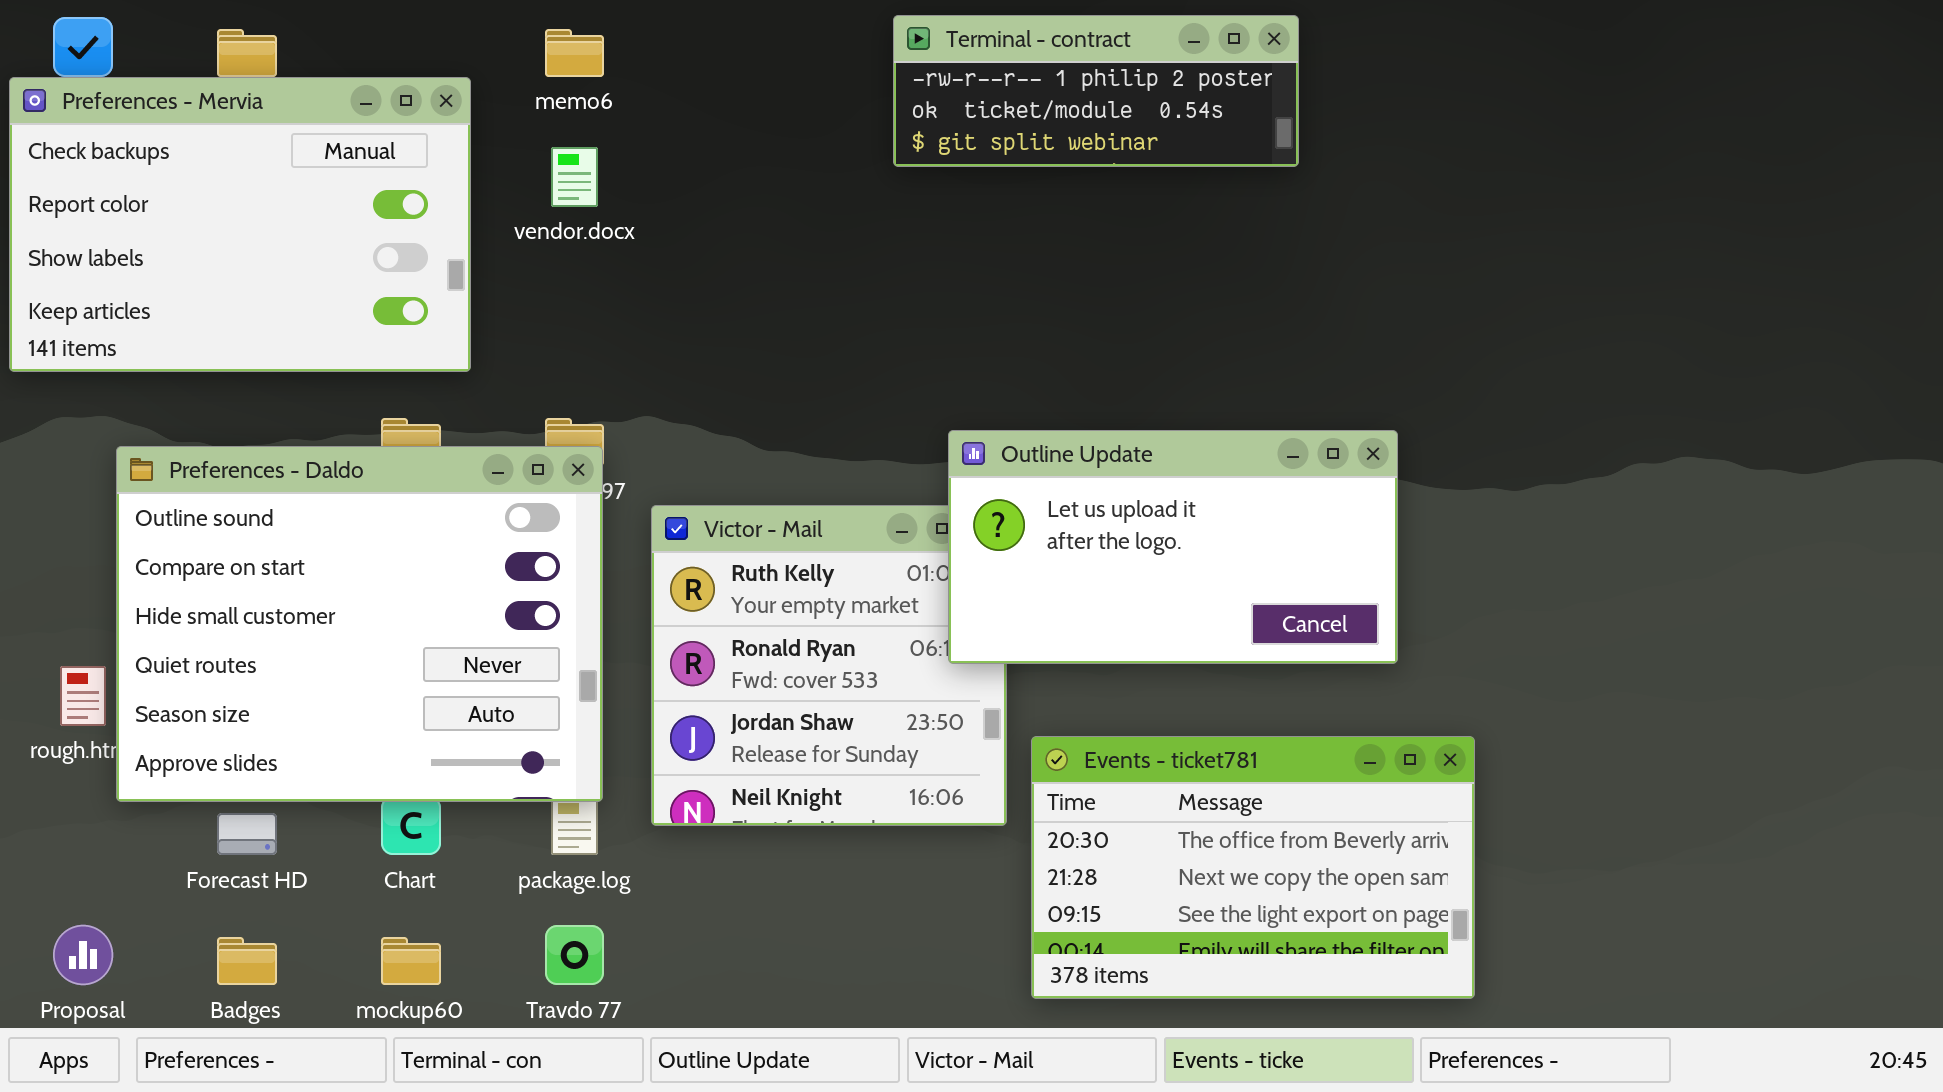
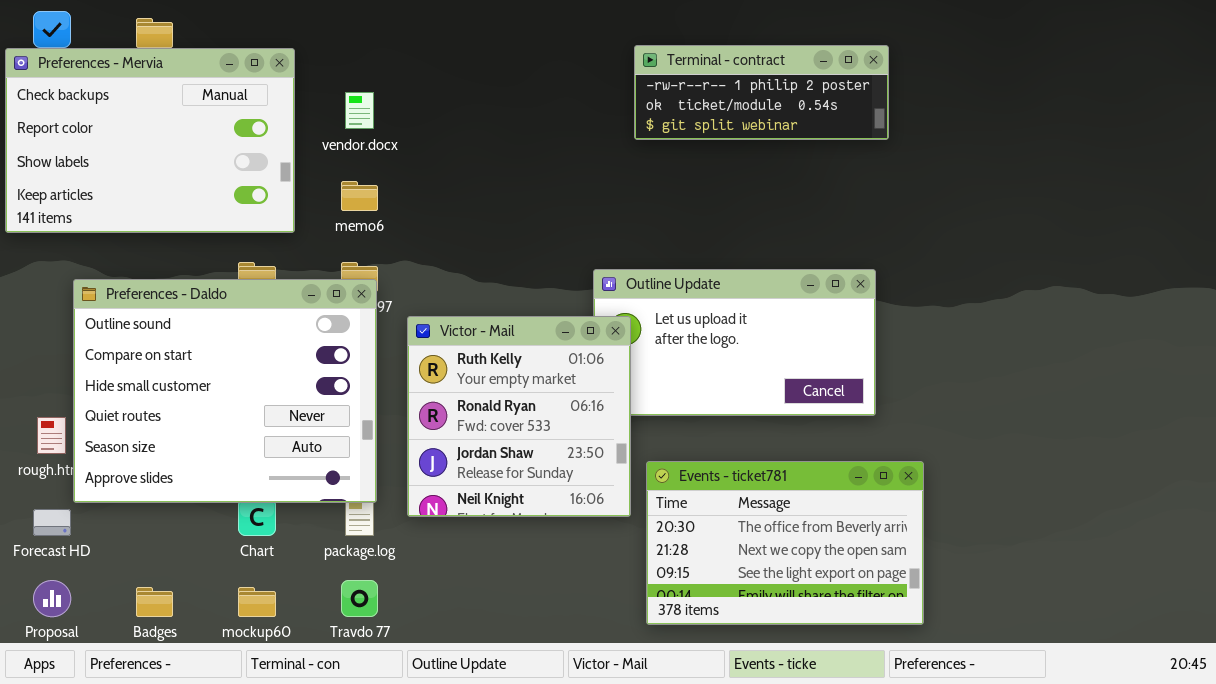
Terminal - contract: [893,15,1299,167] -> [634,45,889,140], moved
memo6: [545,29,604,77] -> [341,181,378,211], moved
Victor - Mail: [651,505,1007,826] -> [407,316,631,517], raised
Forecast HD: [217,813,277,855] -> [33,509,71,536], moved

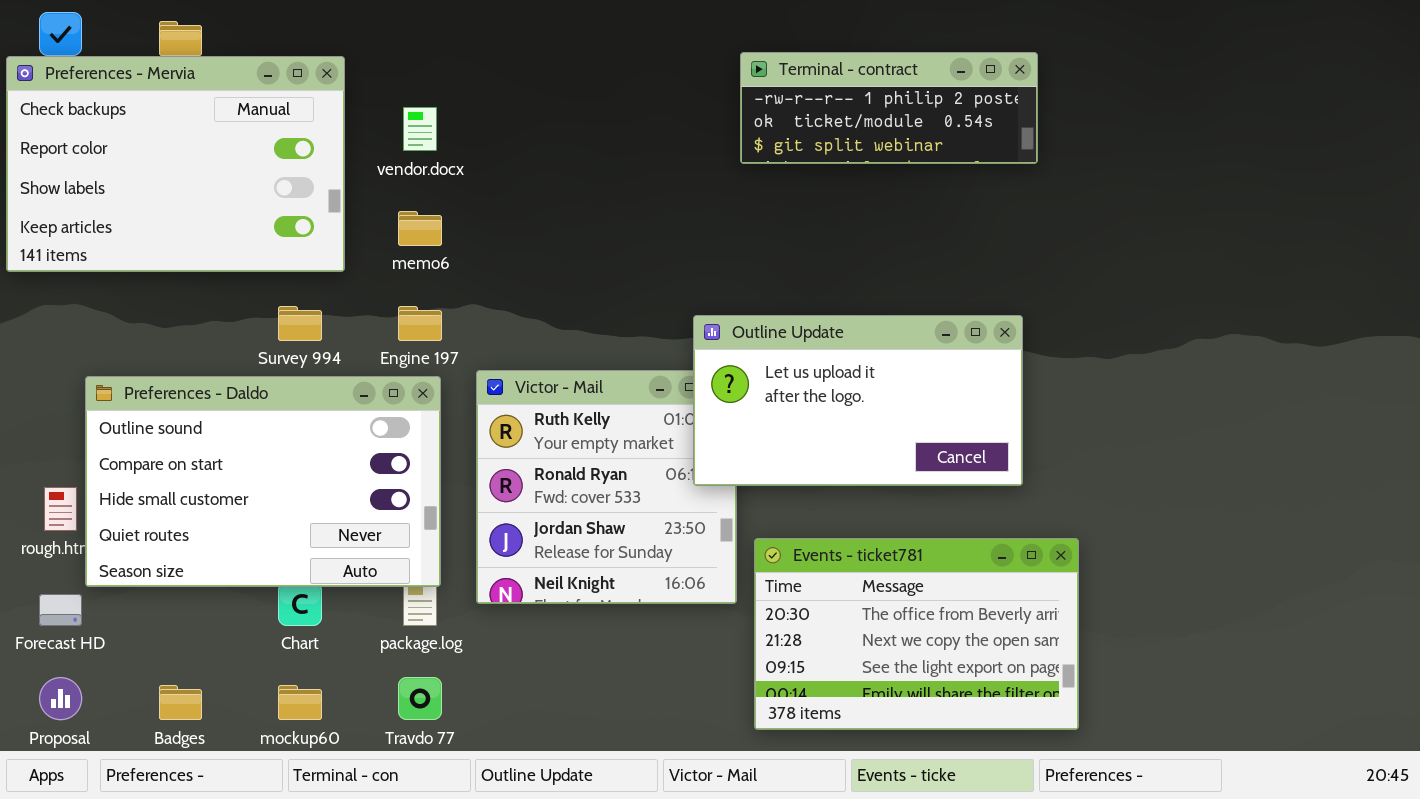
Outline Update: [593,269,876,416] -> [693,315,1023,486], raised
Preferences - Daldo: [73,279,377,503] -> [85,376,441,587], resized

